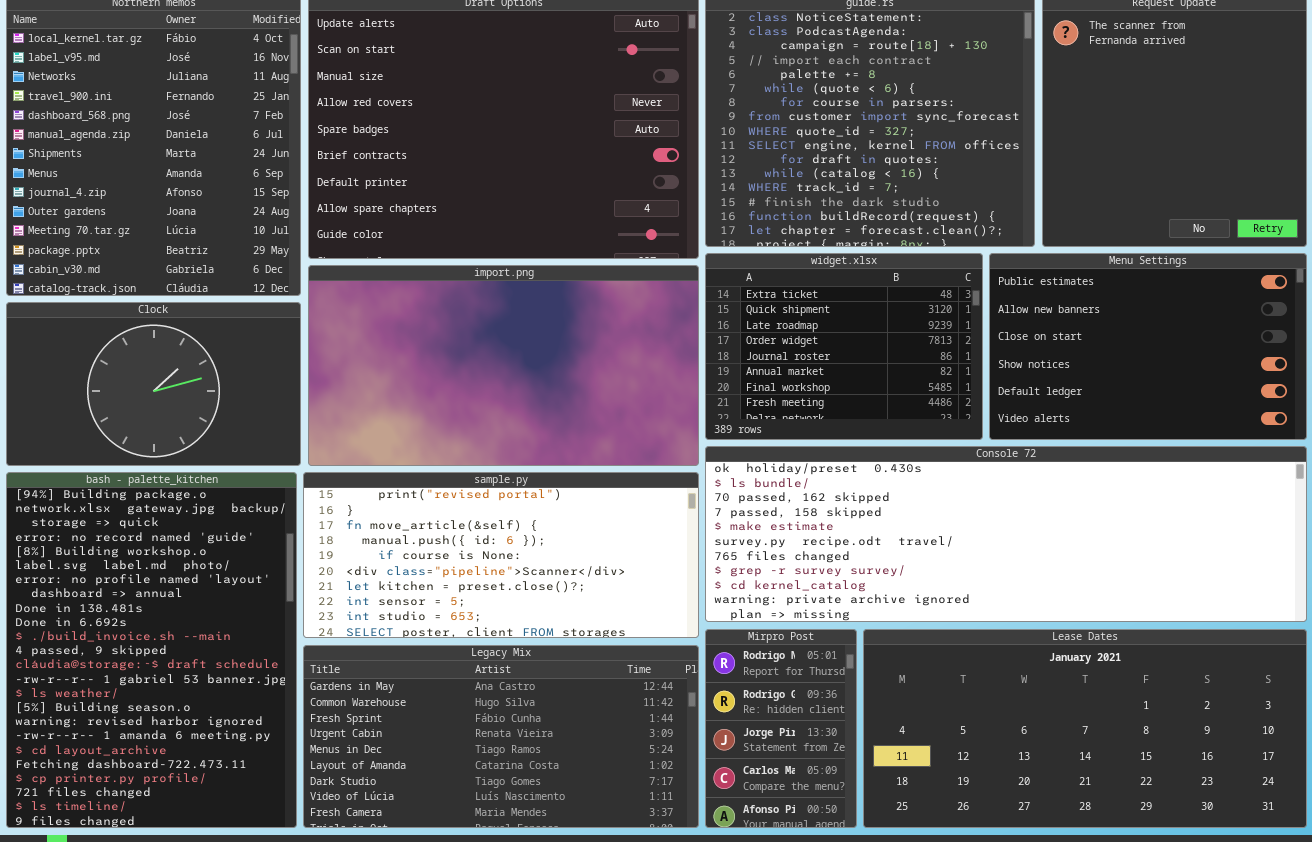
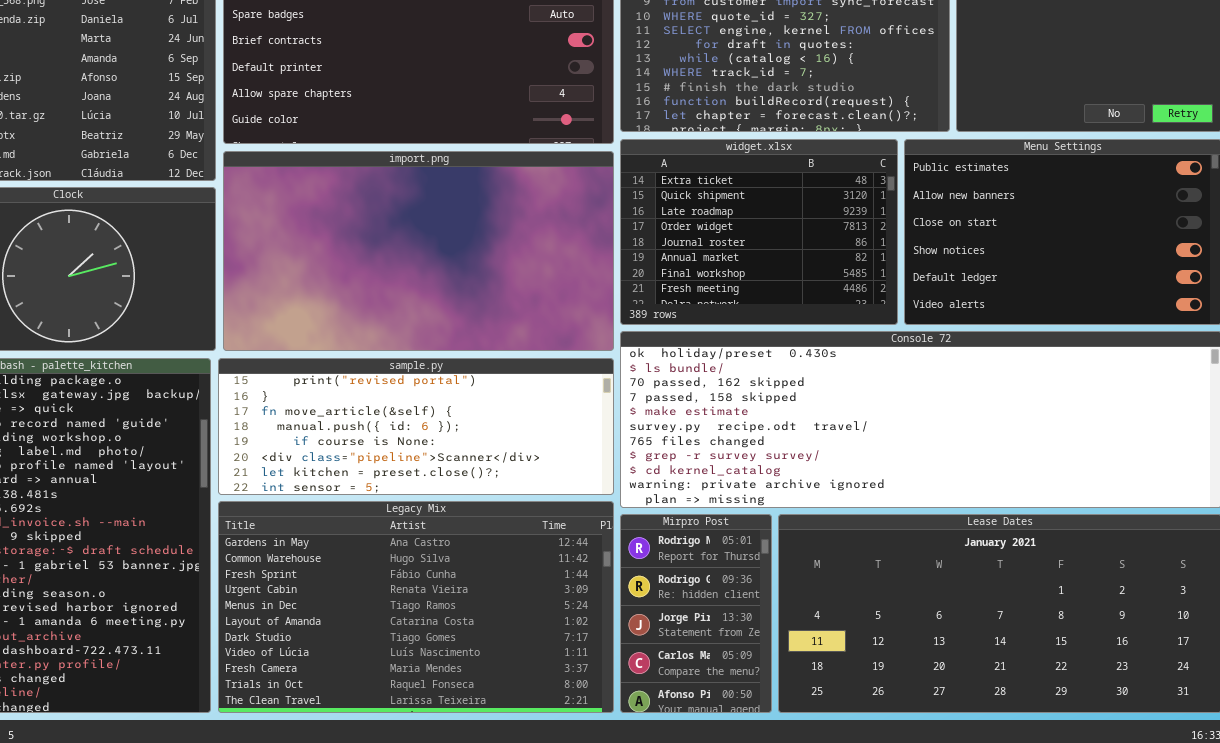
sample.py: [303,472,699,638] -> [218,358,614,495], resized
Legacy Mix: [303,645,699,828] -> [218,501,614,713], resized

